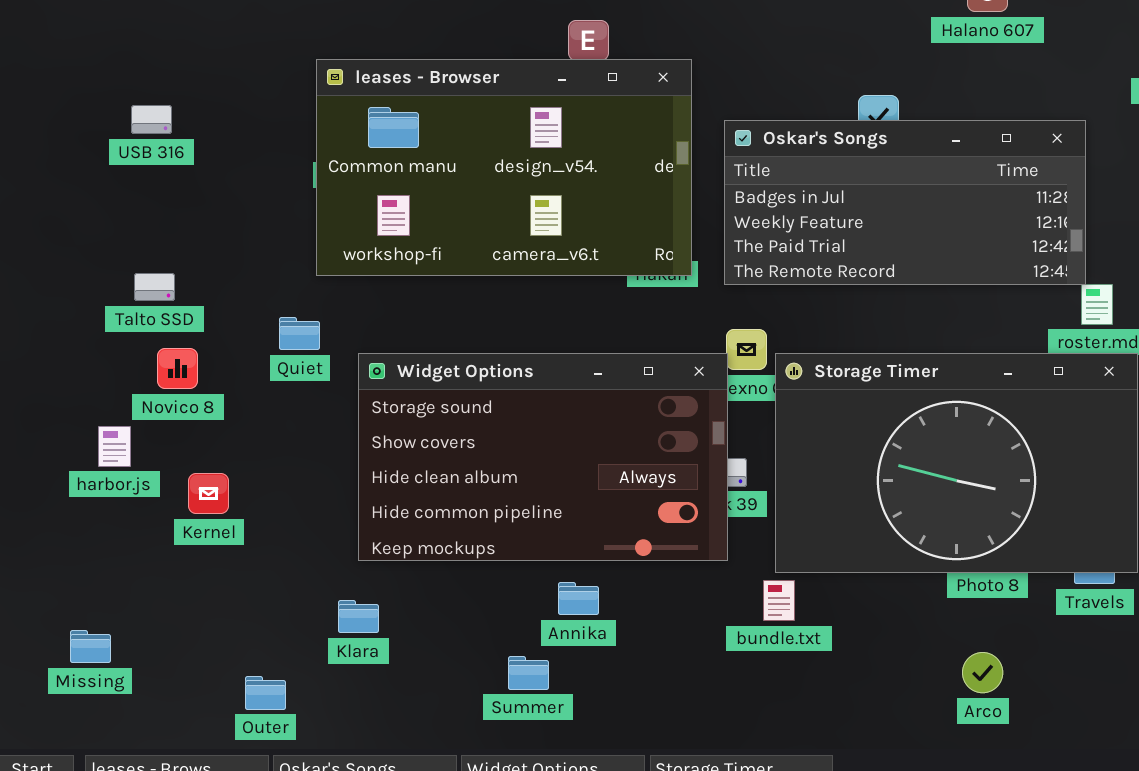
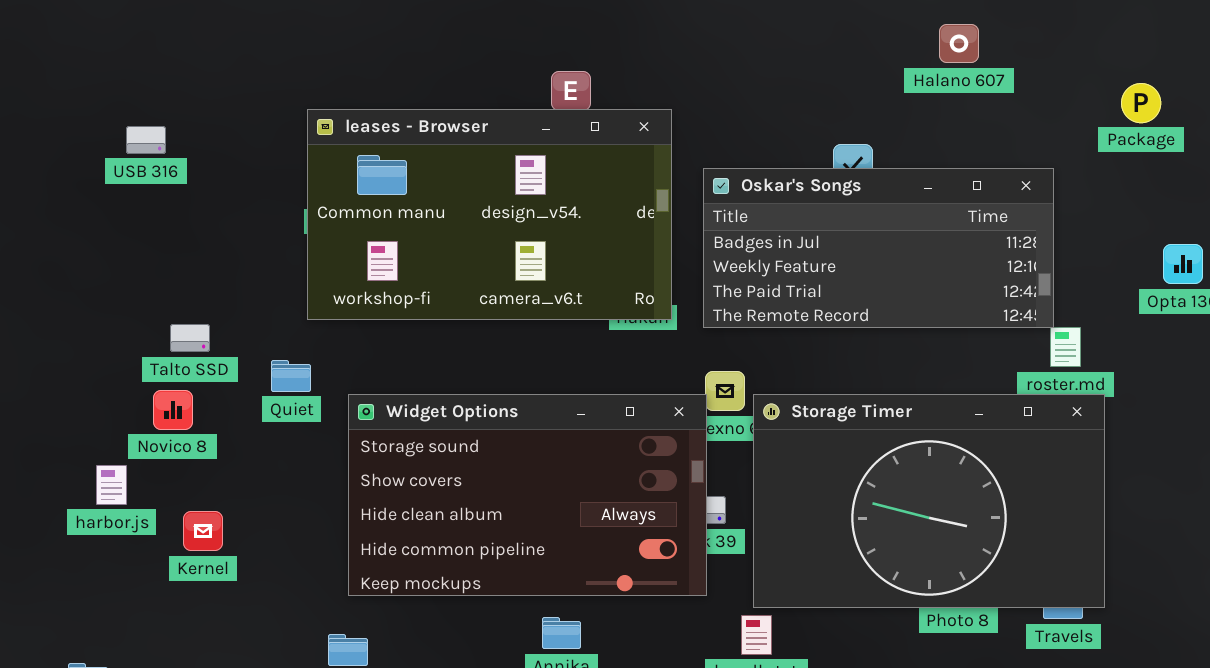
USB 316: [131,105,172,134] -> [126,126,166,154], moved
Talto SSD: [134,273,175,301] -> [170,324,210,352], moved

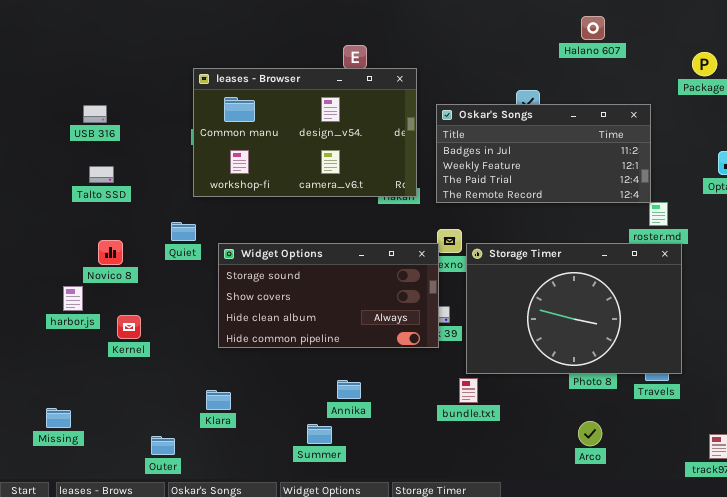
USB 316: [126,126,166,154] -> [83,105,107,123], moved
Talto SSD: [170,324,210,352] -> [89,166,114,183], moved
Widget Options: [348,394,707,596] -> [218,243,439,348], resized

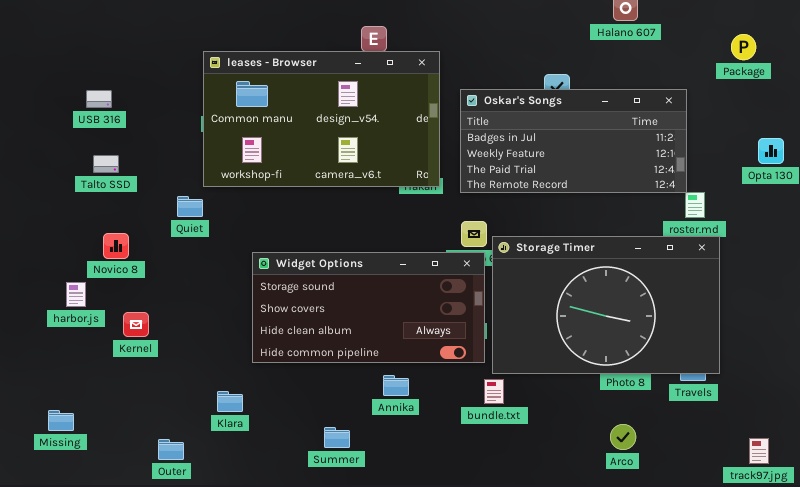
Quiet: [171,222,196,241] -> [177,196,203,217], moved
Widget Options: [218,243,439,348] -> [252,252,485,363], moved
Annika: [337,380,361,399] -> [383,375,409,396], moved

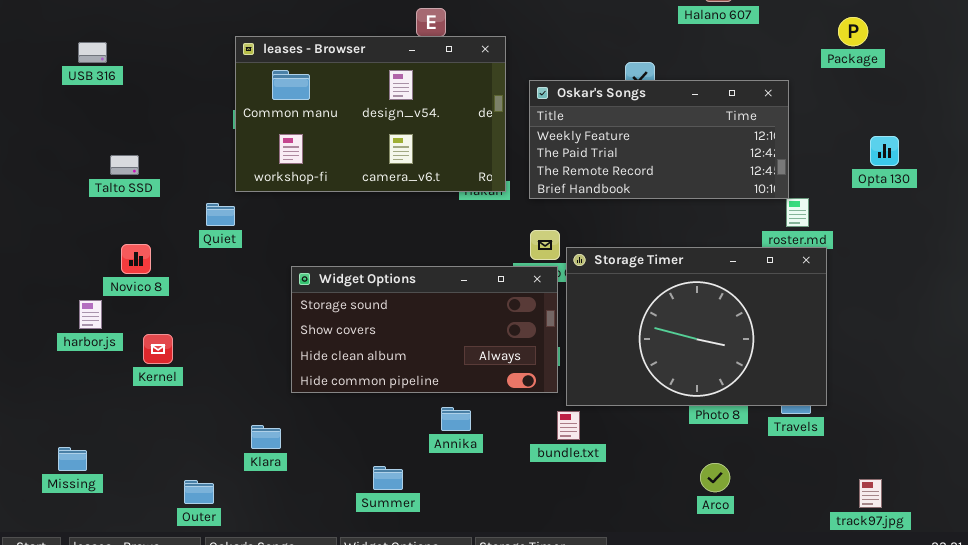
Oskar's Songs: [460,89,687,193] -> [529,80,789,199], scrolled down 1 row
USB 316: [86,90,112,108] -> [78,42,107,63], moved

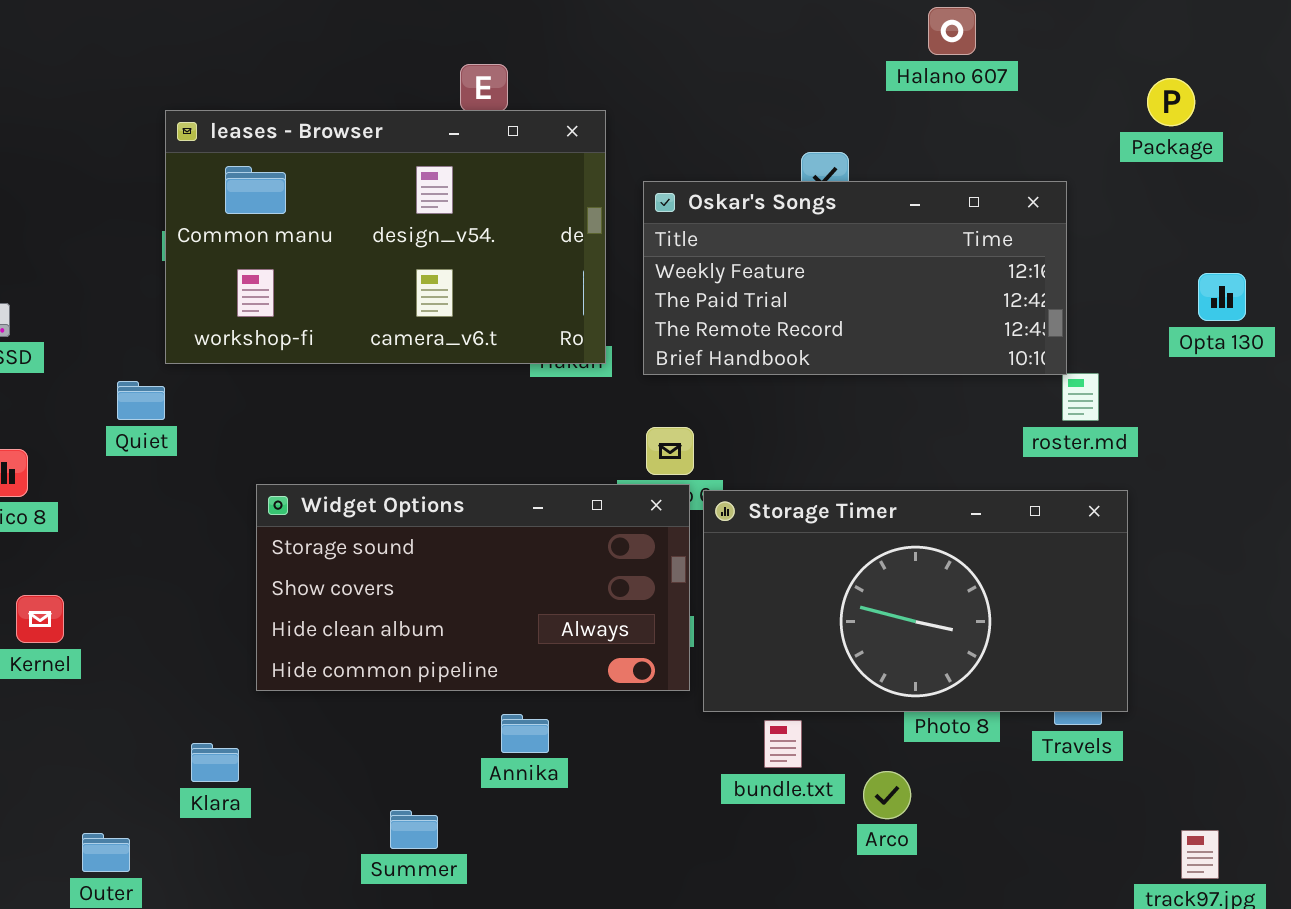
Storage Timer: [566,247,827,406] -> [703,490,1128,712], resized
bundle.txt: [557,411,580,440] -> [764,720,802,768], moved
Arco: [700,463,730,492] -> [863,771,911,819], moved

